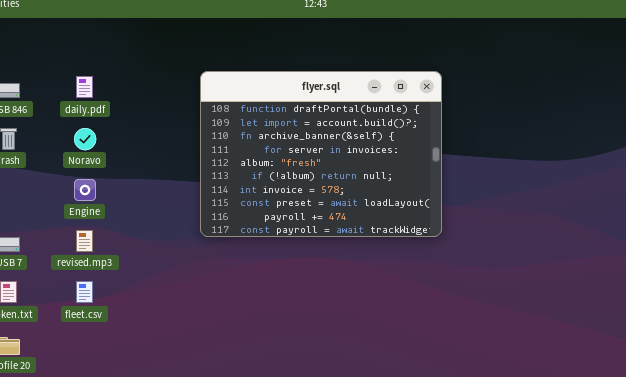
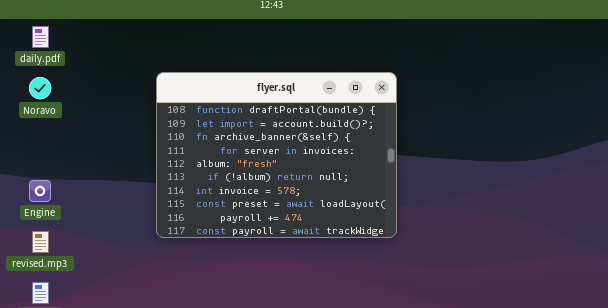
daily.pdf: [76,76,93,98] -> [32,26,49,48], moved
Noravo: [74,128,96,150] -> [29,77,51,99], moved

